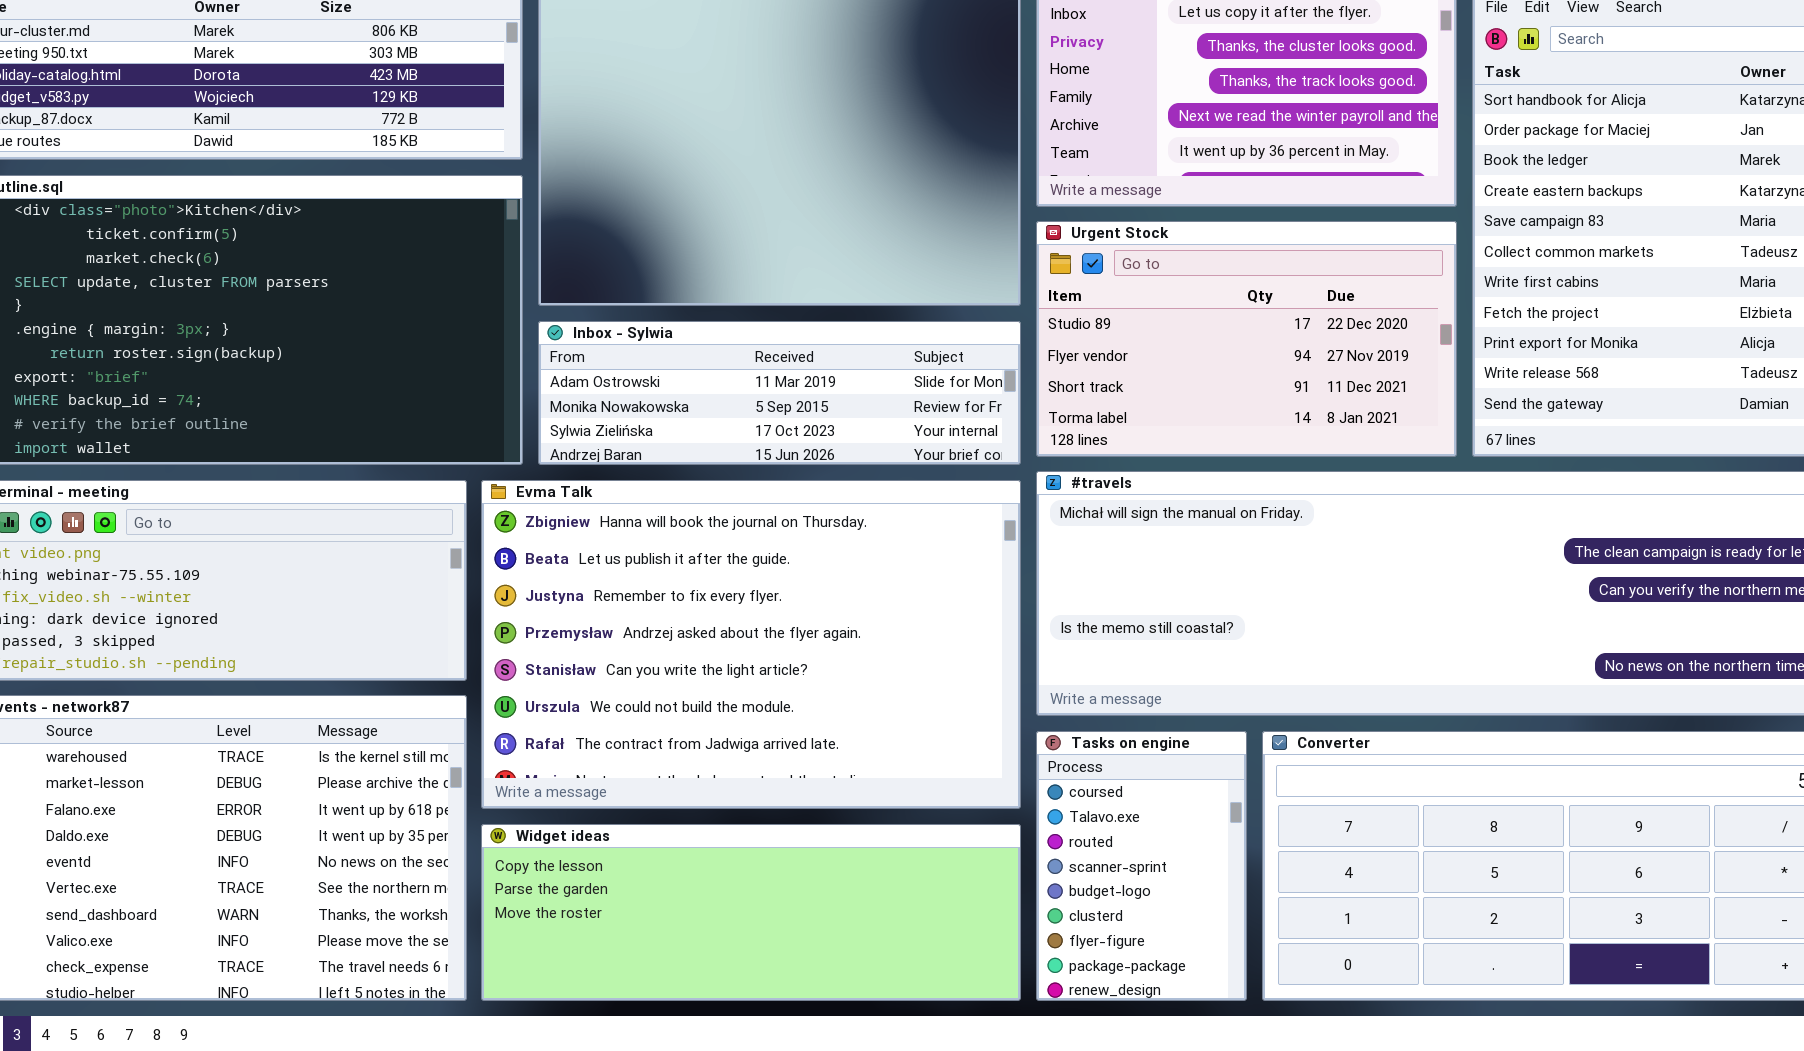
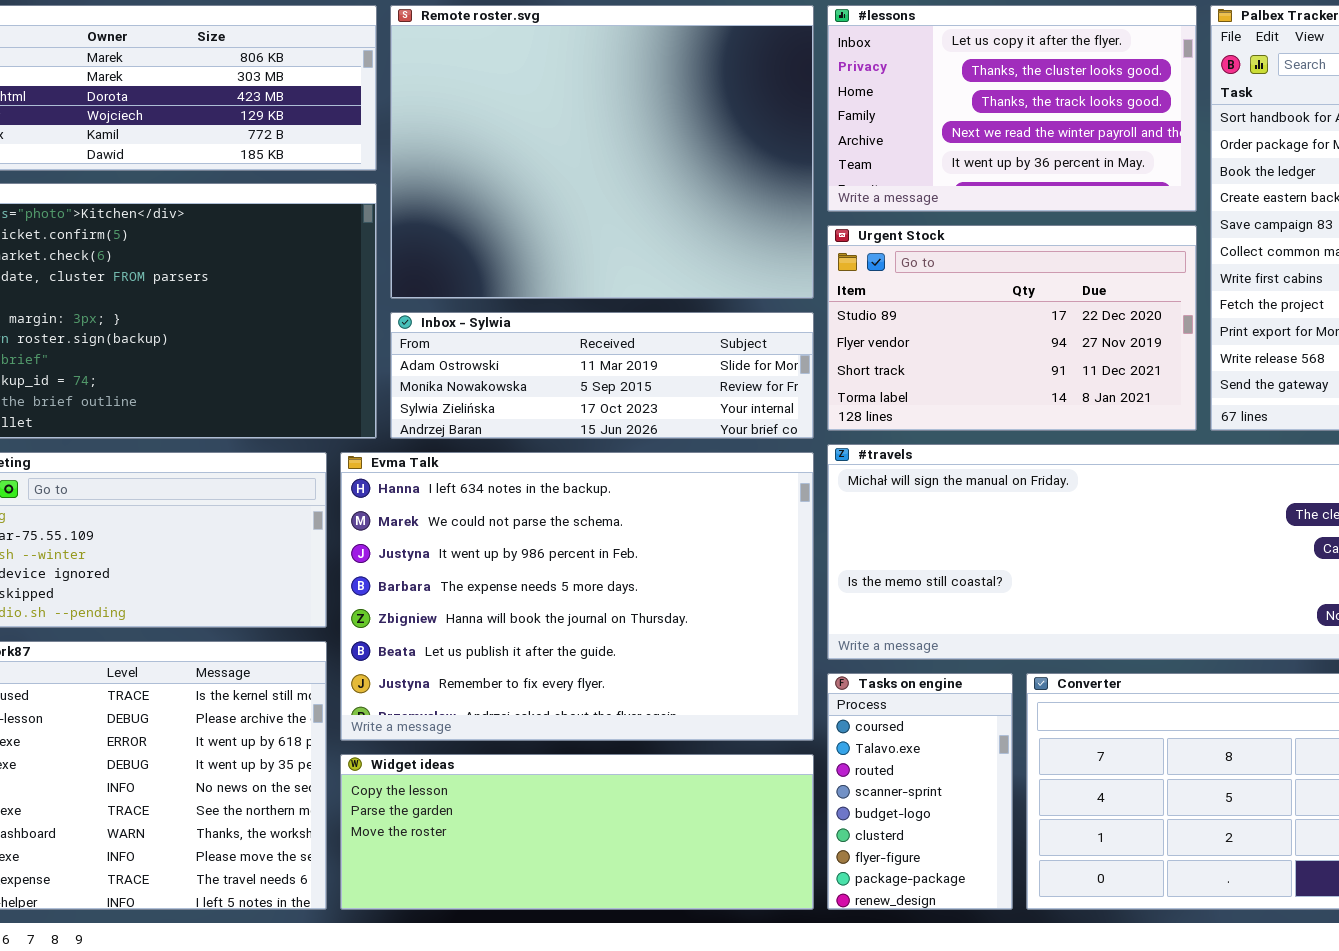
Evma Talk: [481,480,1021,809] -> [340,452,814,741], scrolled up 4 rows

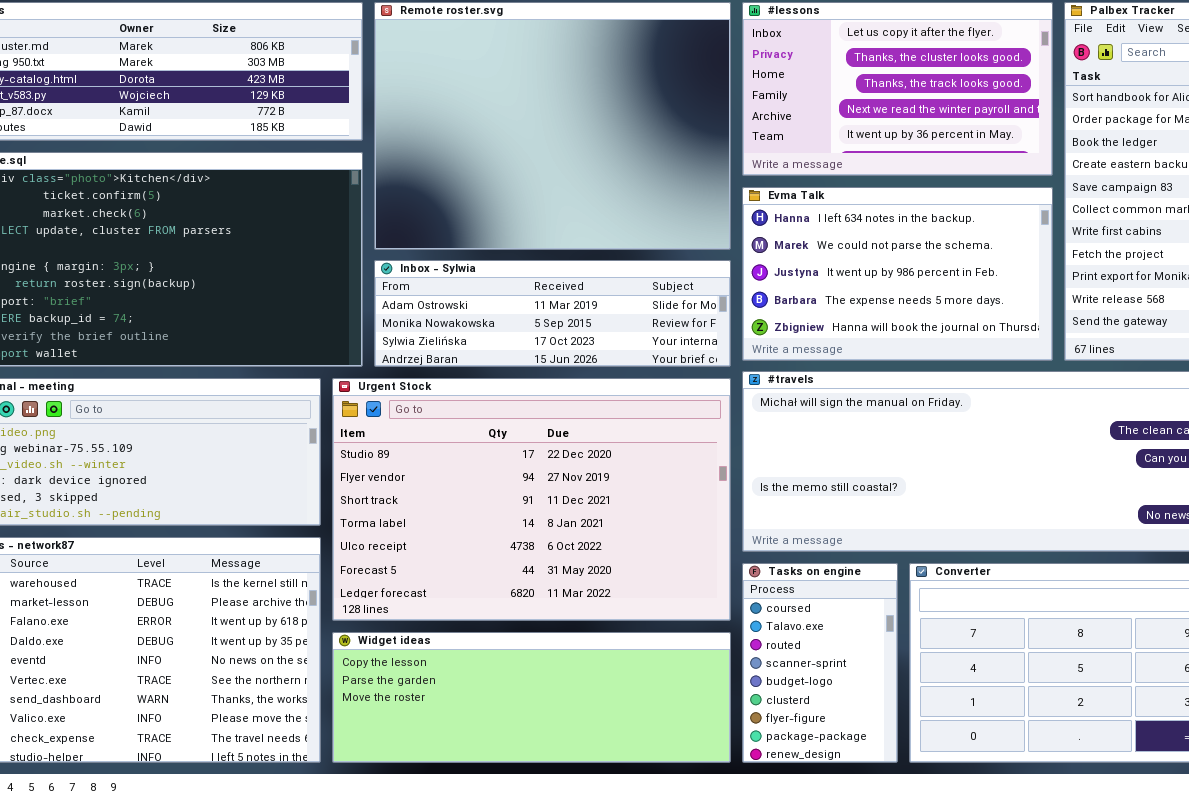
Urgent Stock: [827,225,1197,431] -> [332,378,731,621], moved, resized
Evma Talk: [340,452,814,741] -> [742,187,1053,361], moved, resized

